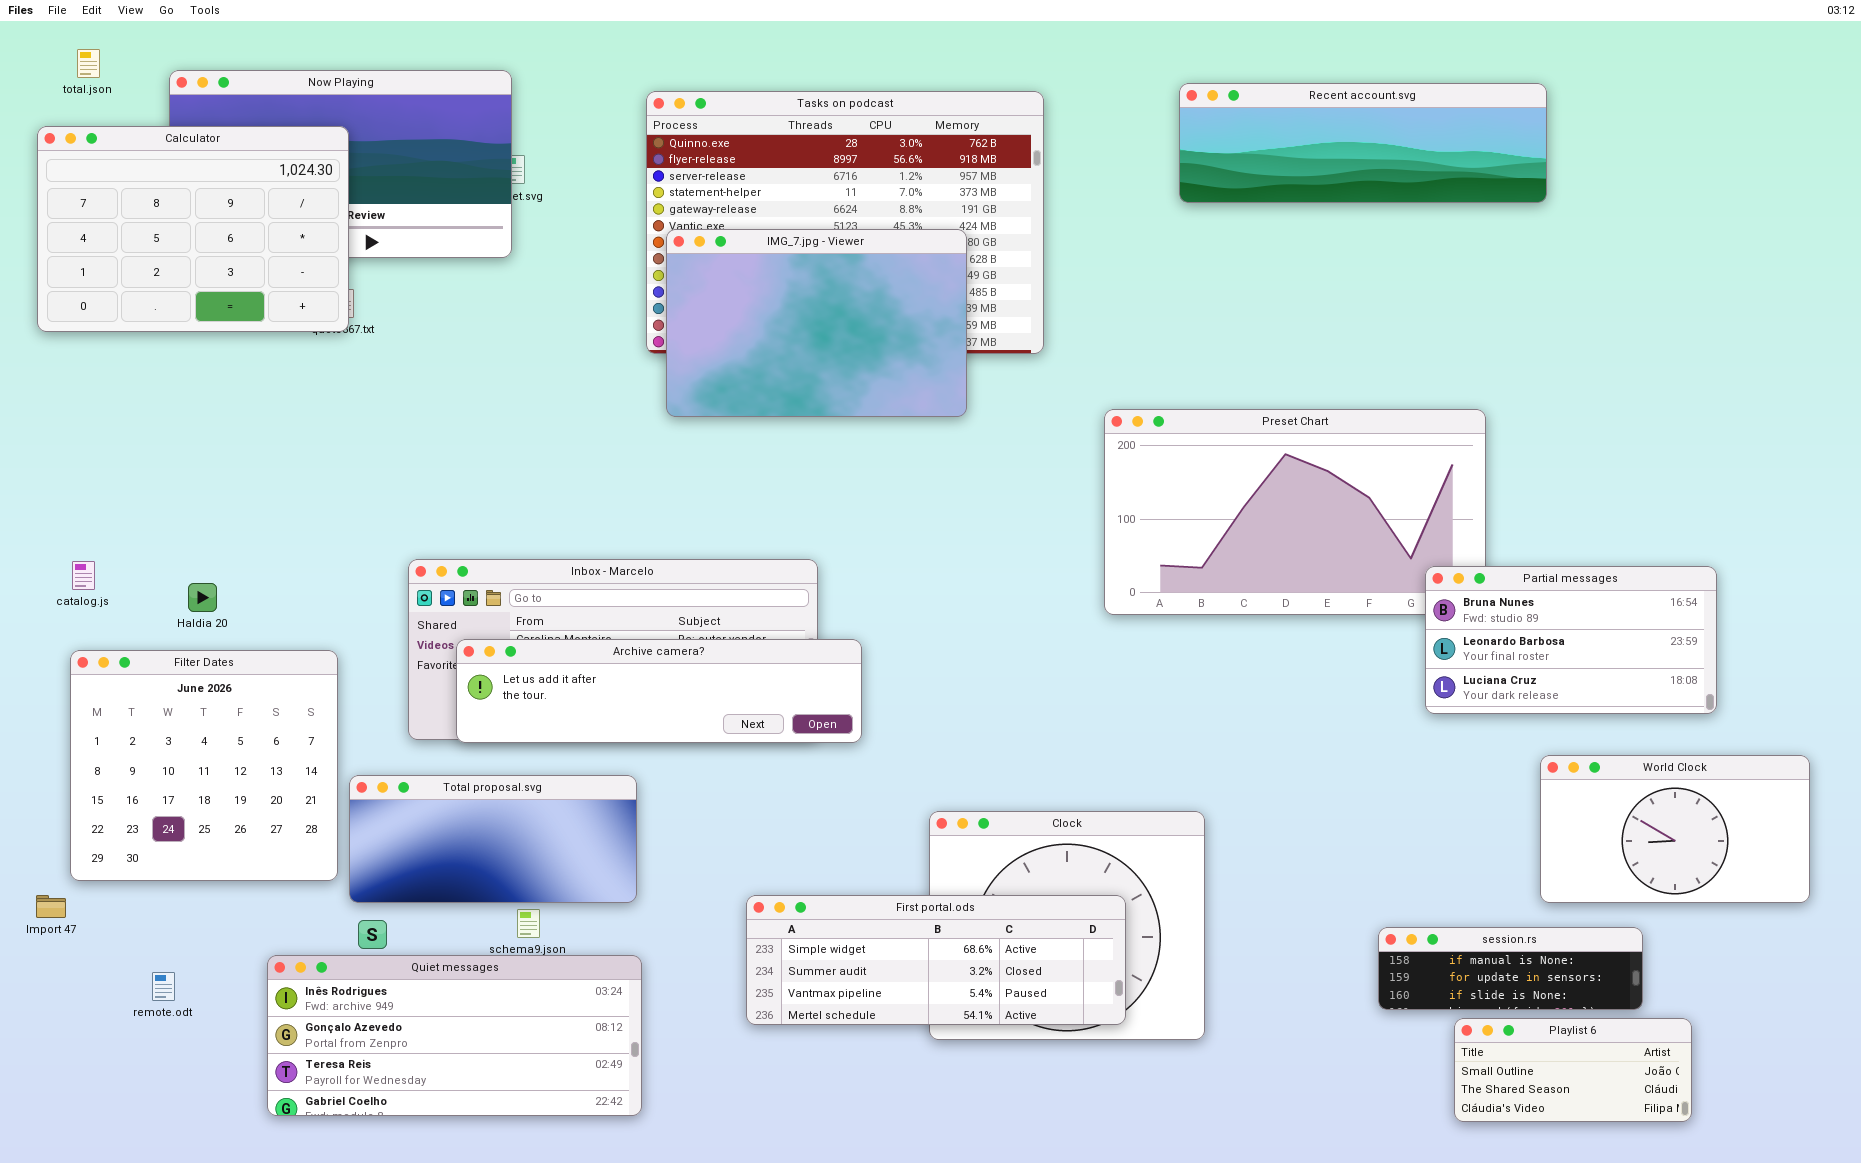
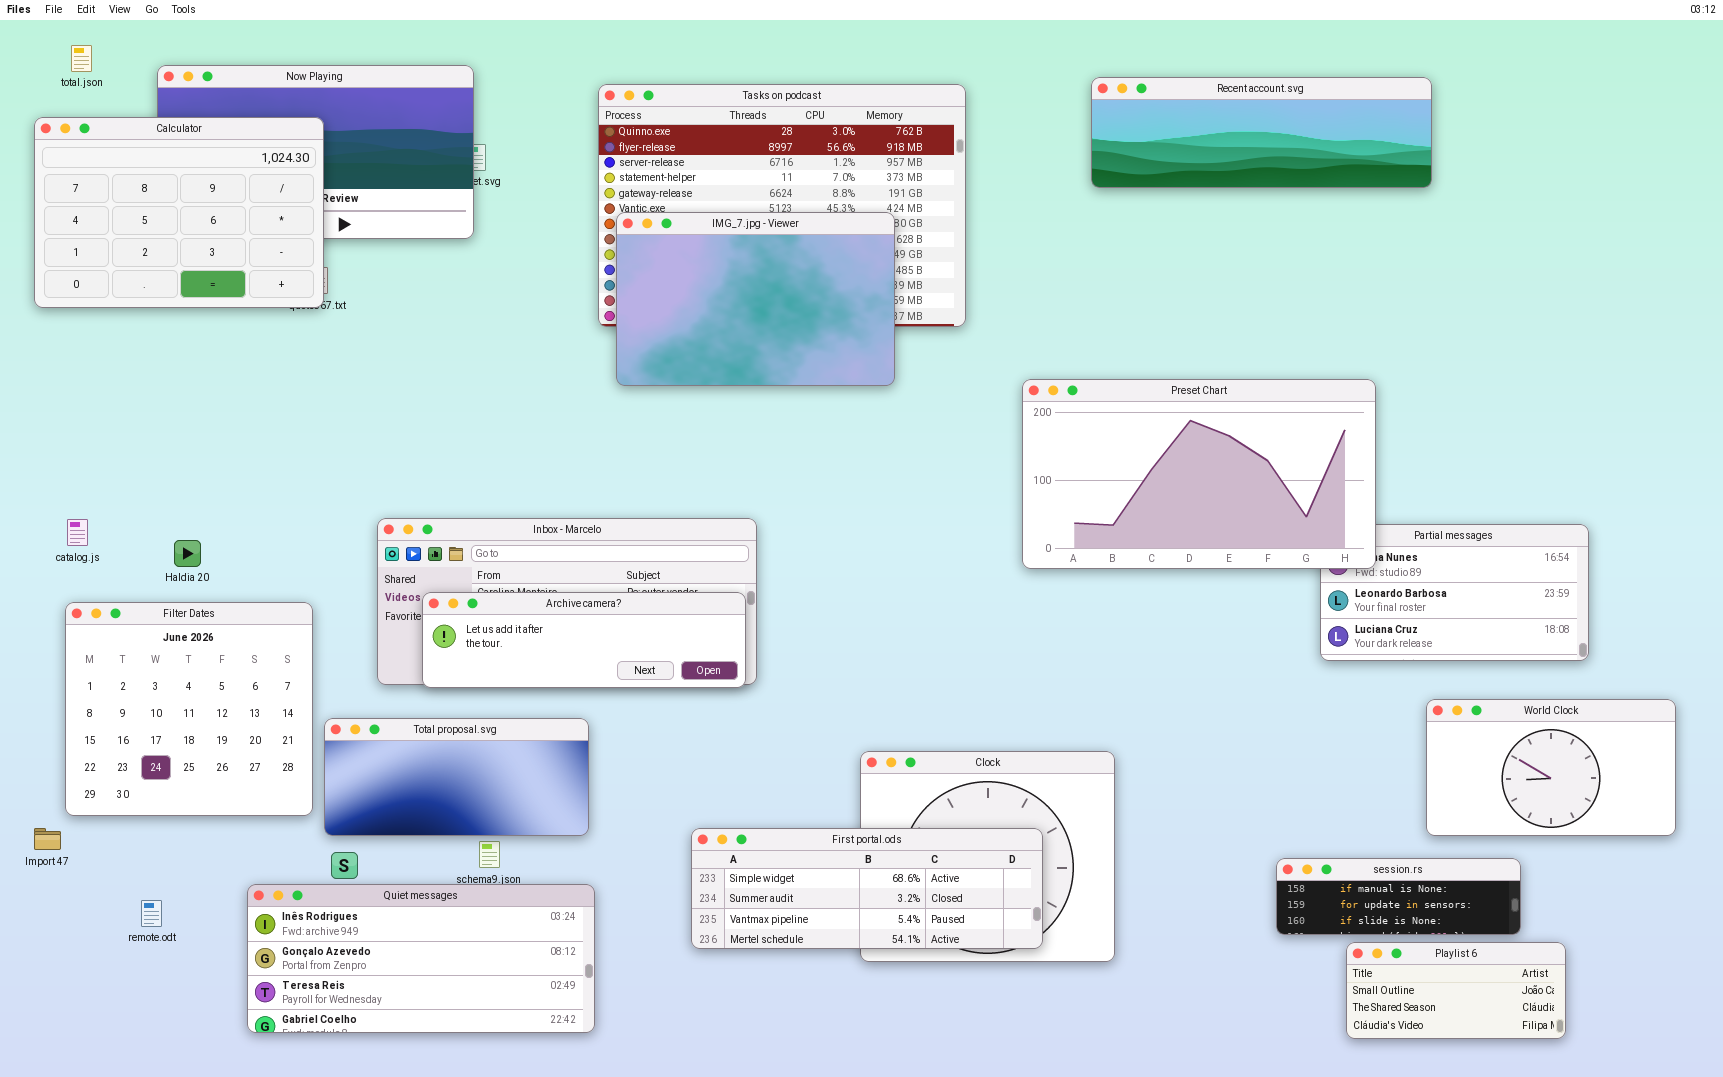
Preset Chart: [1104,409,1486,615] -> [1022,379,1376,569], raised
Archive camera?: [456,639,862,743] -> [422,592,746,688], resized

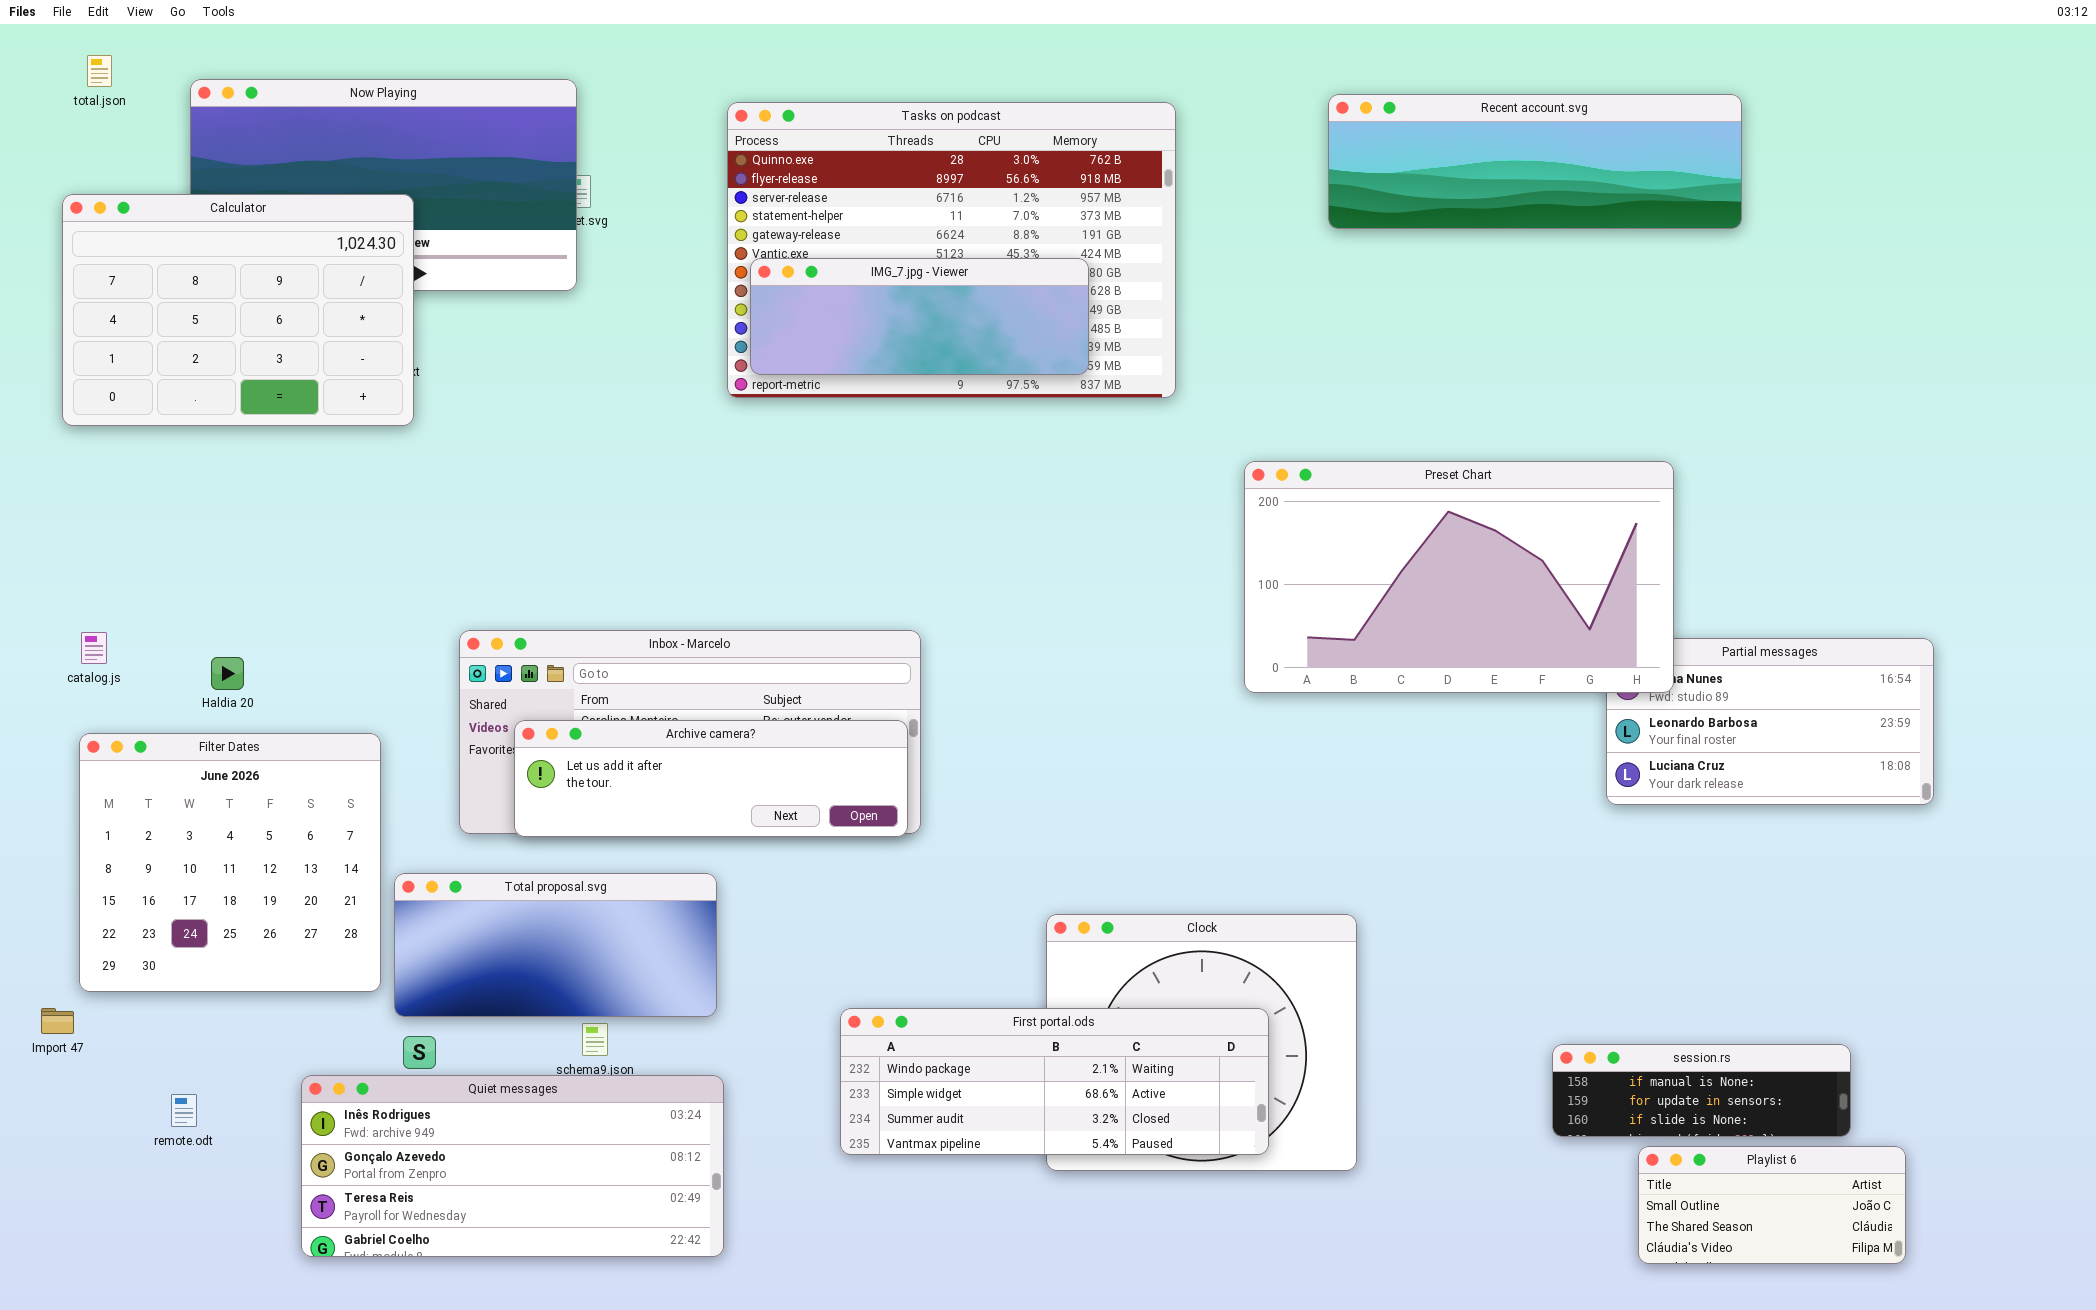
Calculator: [34,117,324,308] -> [62,194,414,426], moved
IMG_7.jpg - Viewer: [616,212,895,386] -> [750,258,1089,375], resized
World Clock: [1426,699,1676,836] -> none, closed
First portal.ods: [691,828,1043,949] -> [840,1008,1269,1155], scrolled up 1 row

